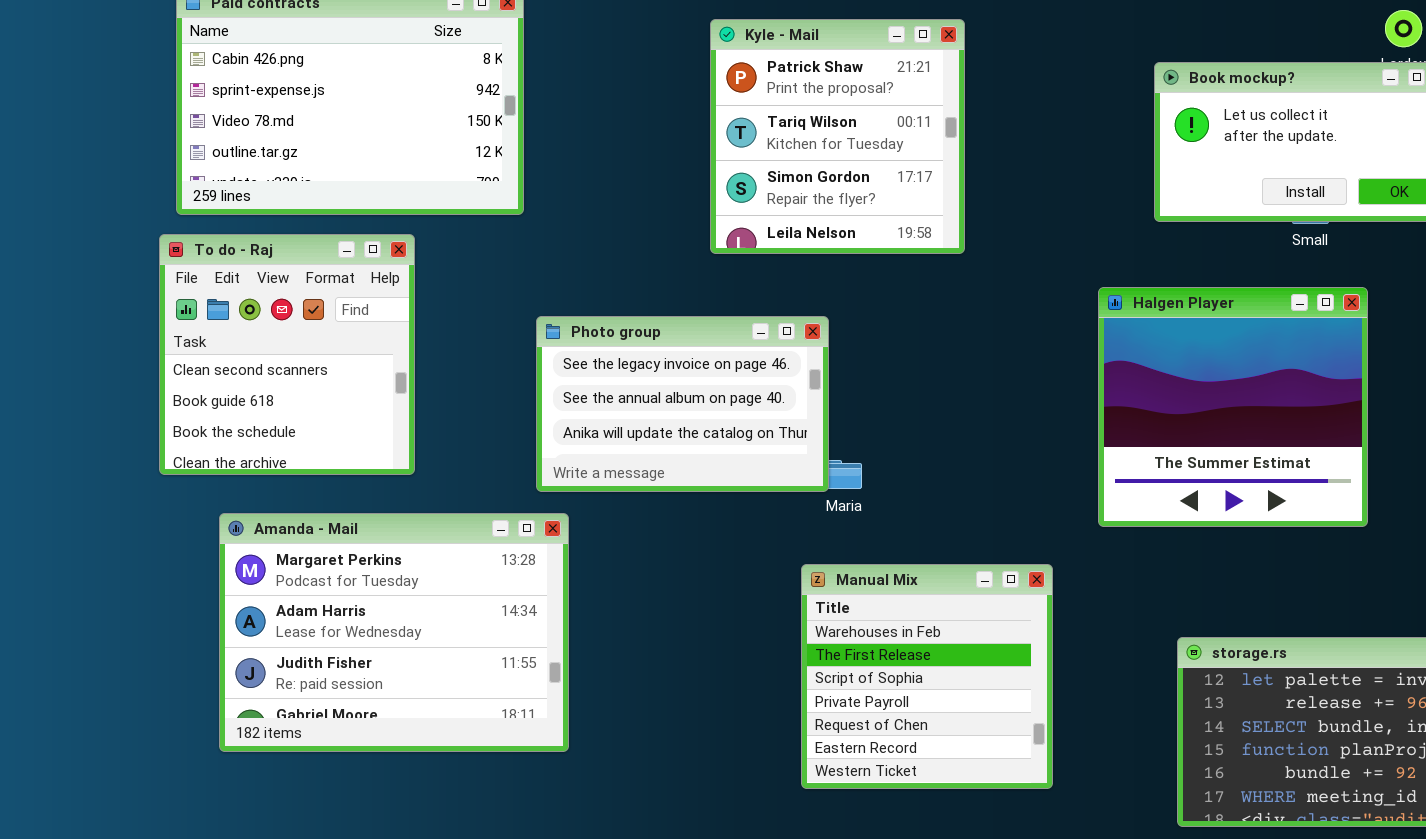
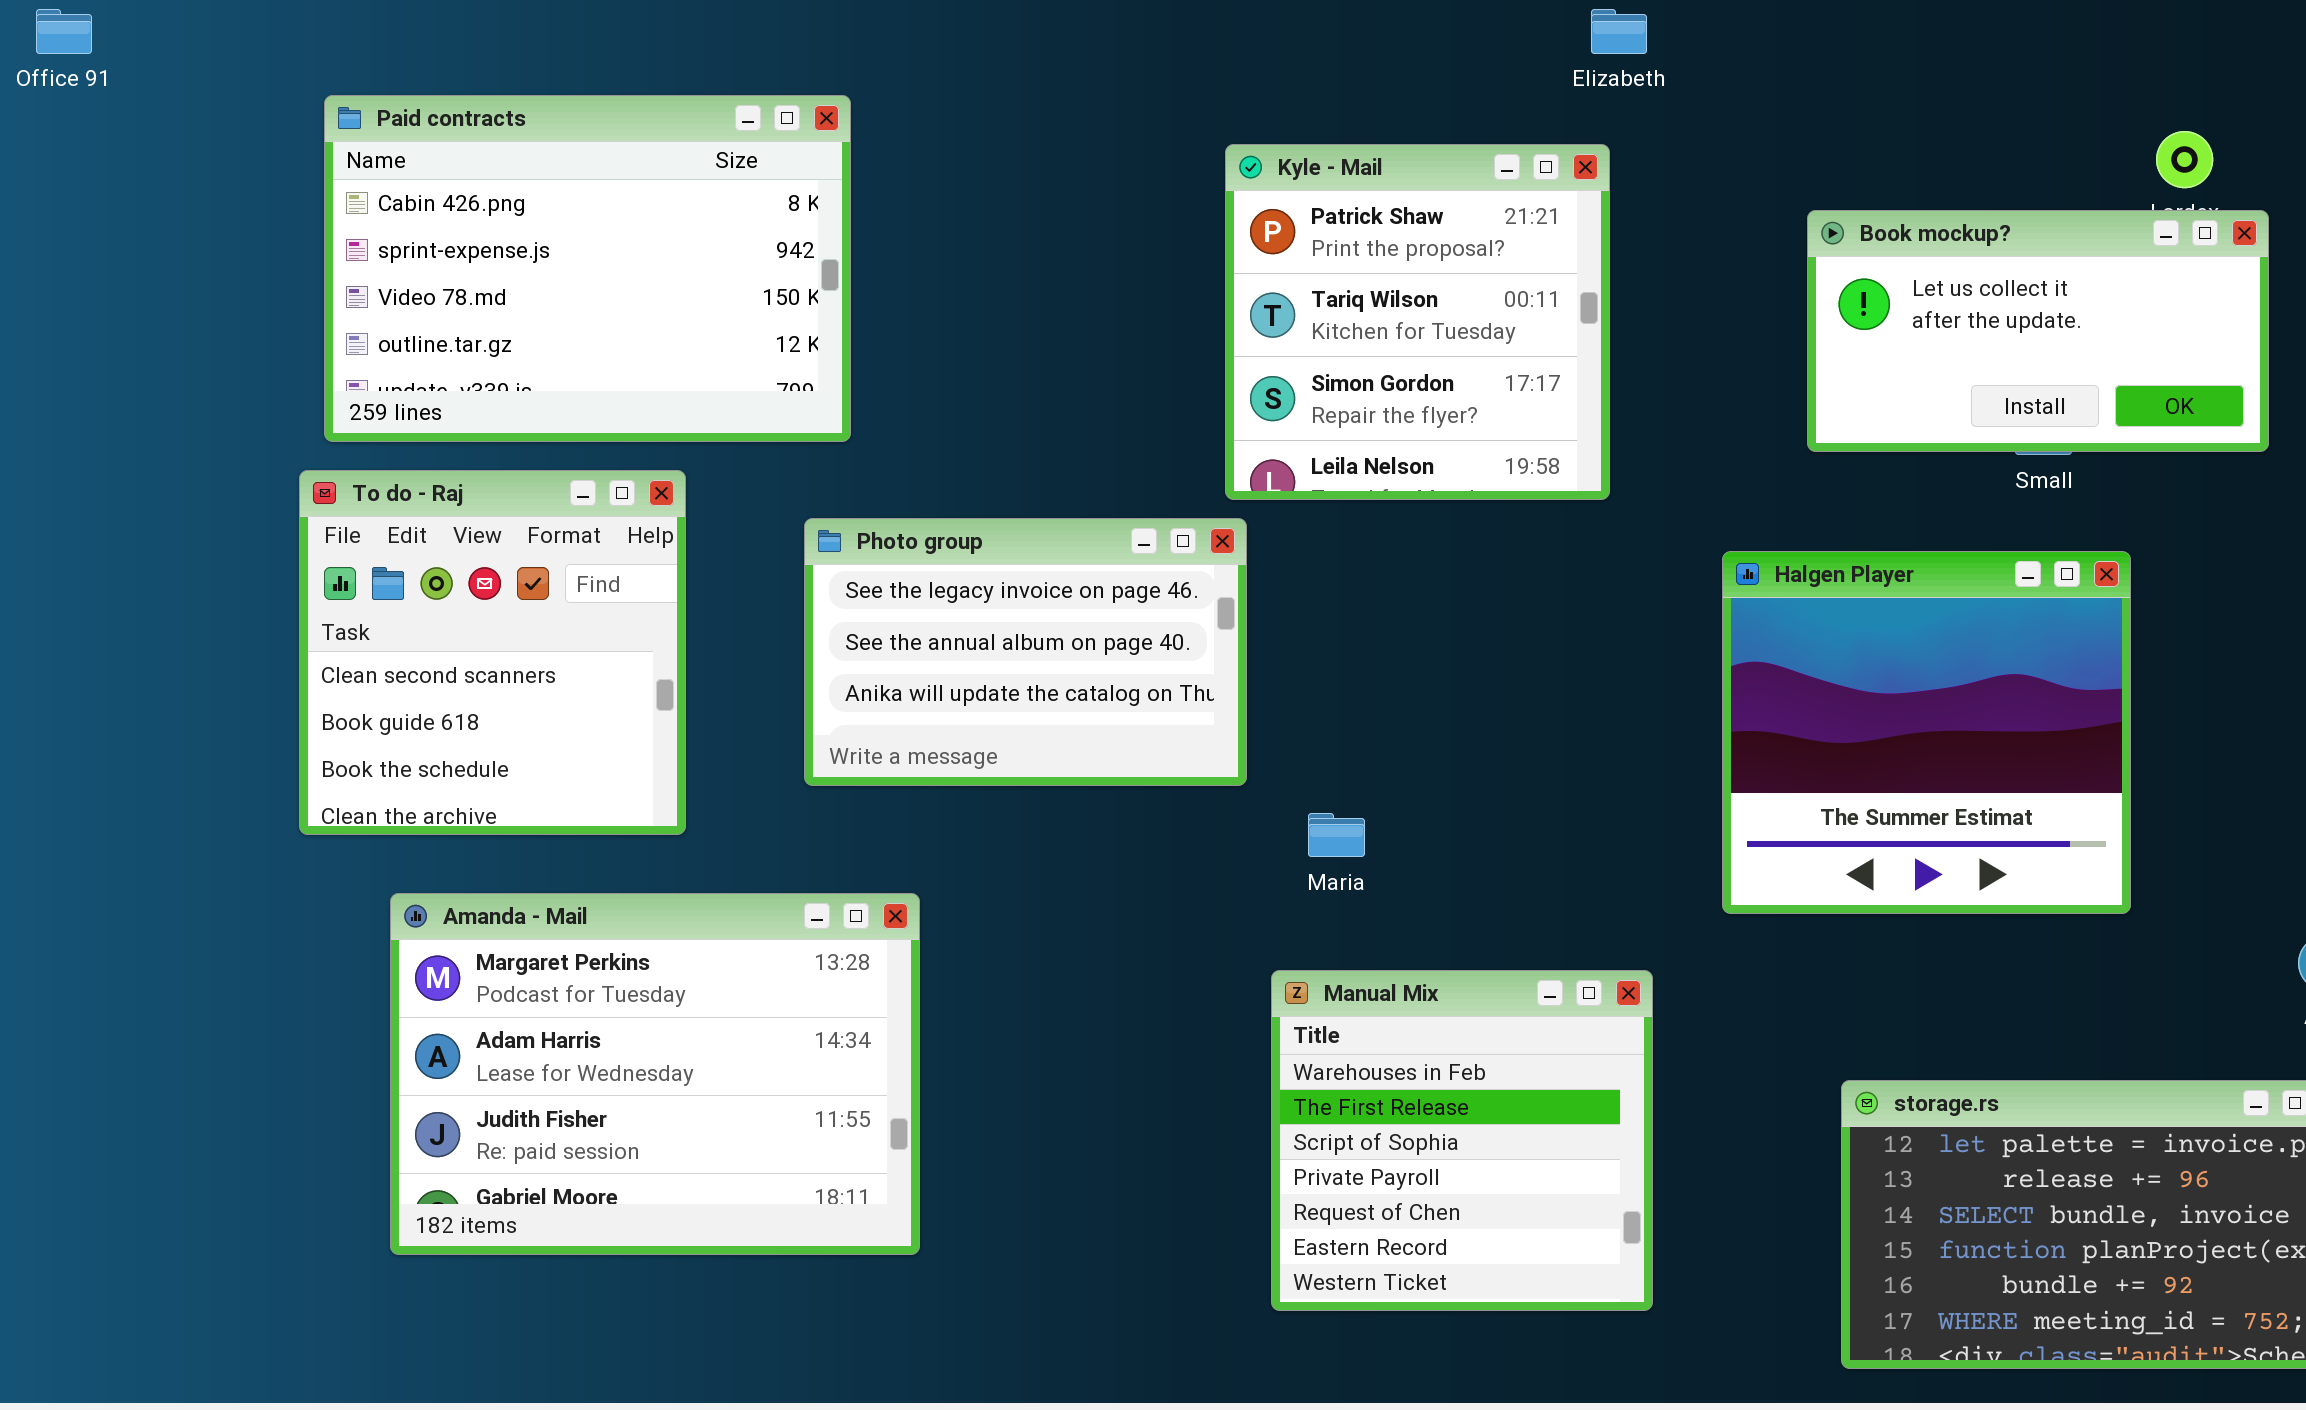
Kyle - Mail: [710,19,965,254] -> [1225,144,1610,500], moved
Photo group: [536,316,829,492] -> [804,518,1247,786], moved

